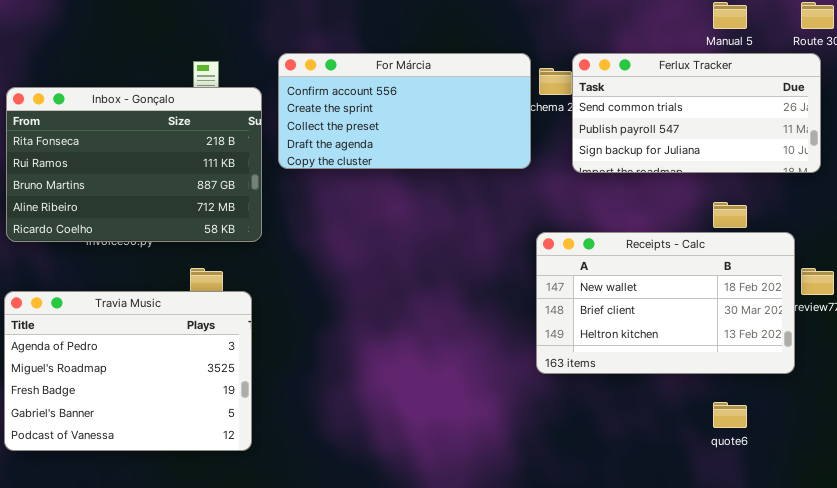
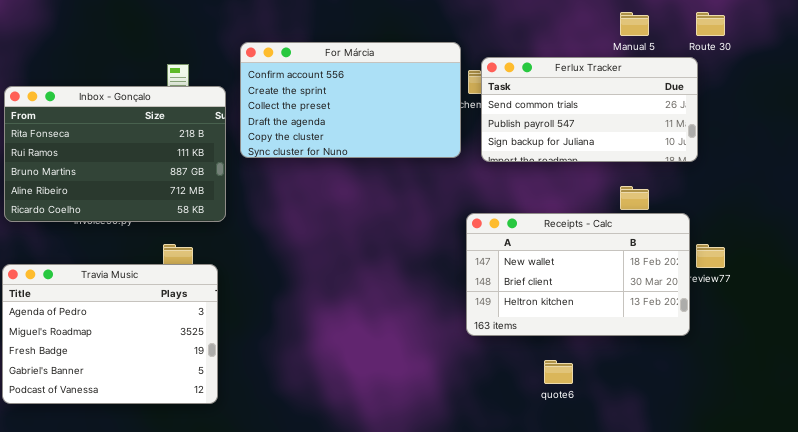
For Márcia: [278,53,531,169] -> [240,42,461,158], resized
Ferlux Tracker: [572,53,821,173] -> [481,57,698,162], moved
quote6: [713,402,747,428] -> [544,360,573,384], moved

